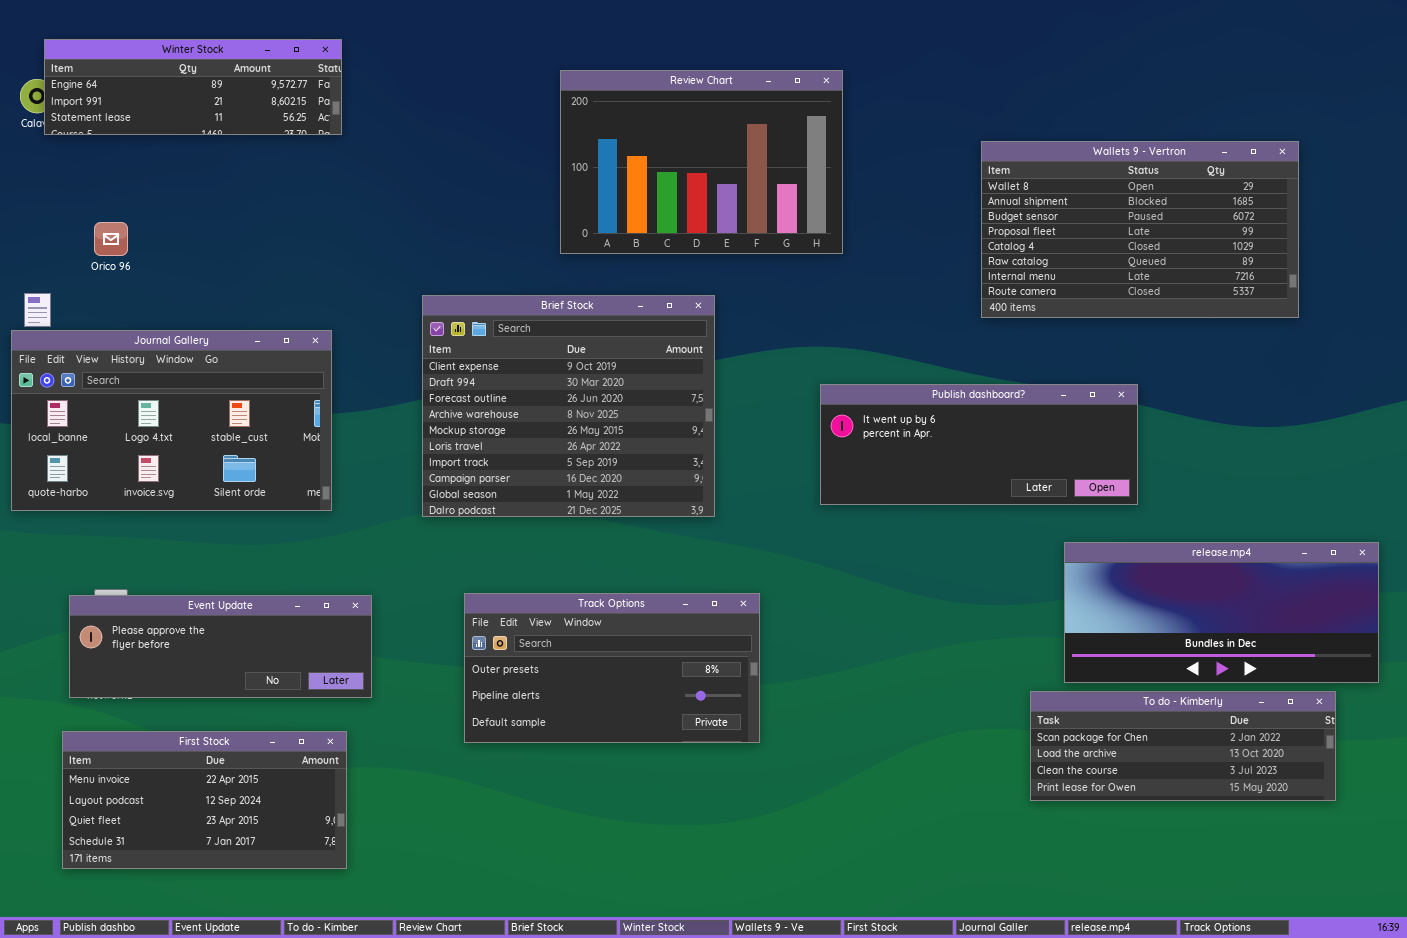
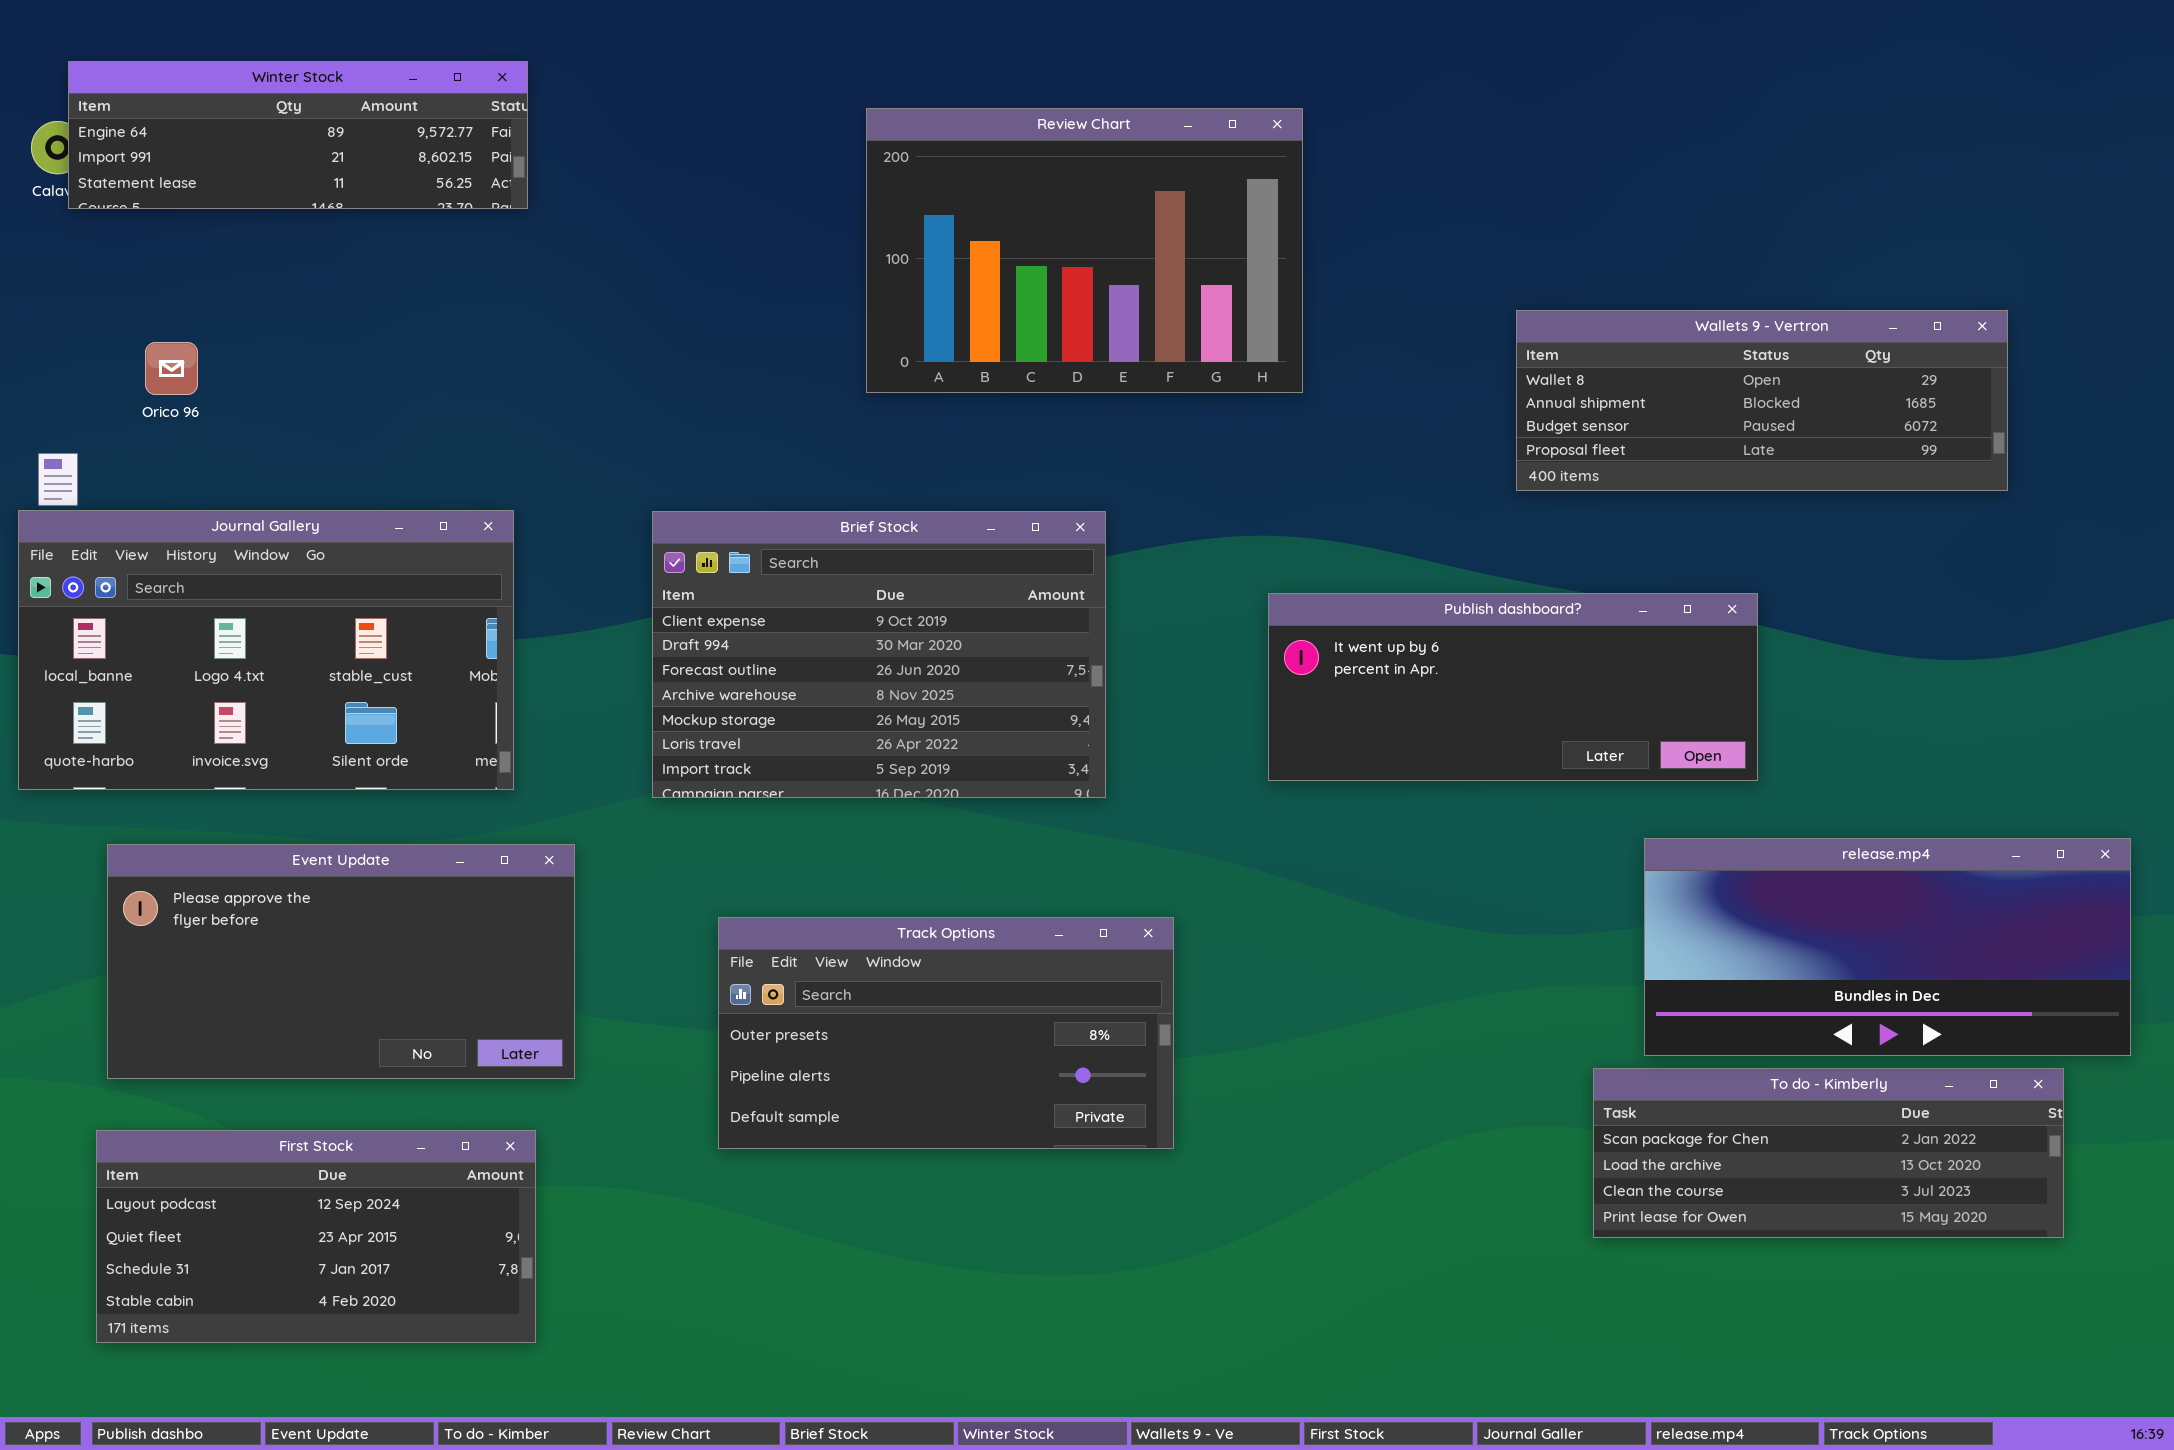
Wallets 9 - Vertron: [981,141,1299,318] -> [1516,310,2008,491], resized
Brief Stock: [422,295,715,517] -> [652,511,1106,798], resized
Event Update: [69,595,372,698] -> [107,844,575,1079], resized
First Stock: [62,731,347,869] -> [96,1130,536,1343], scrolled down 1 row

